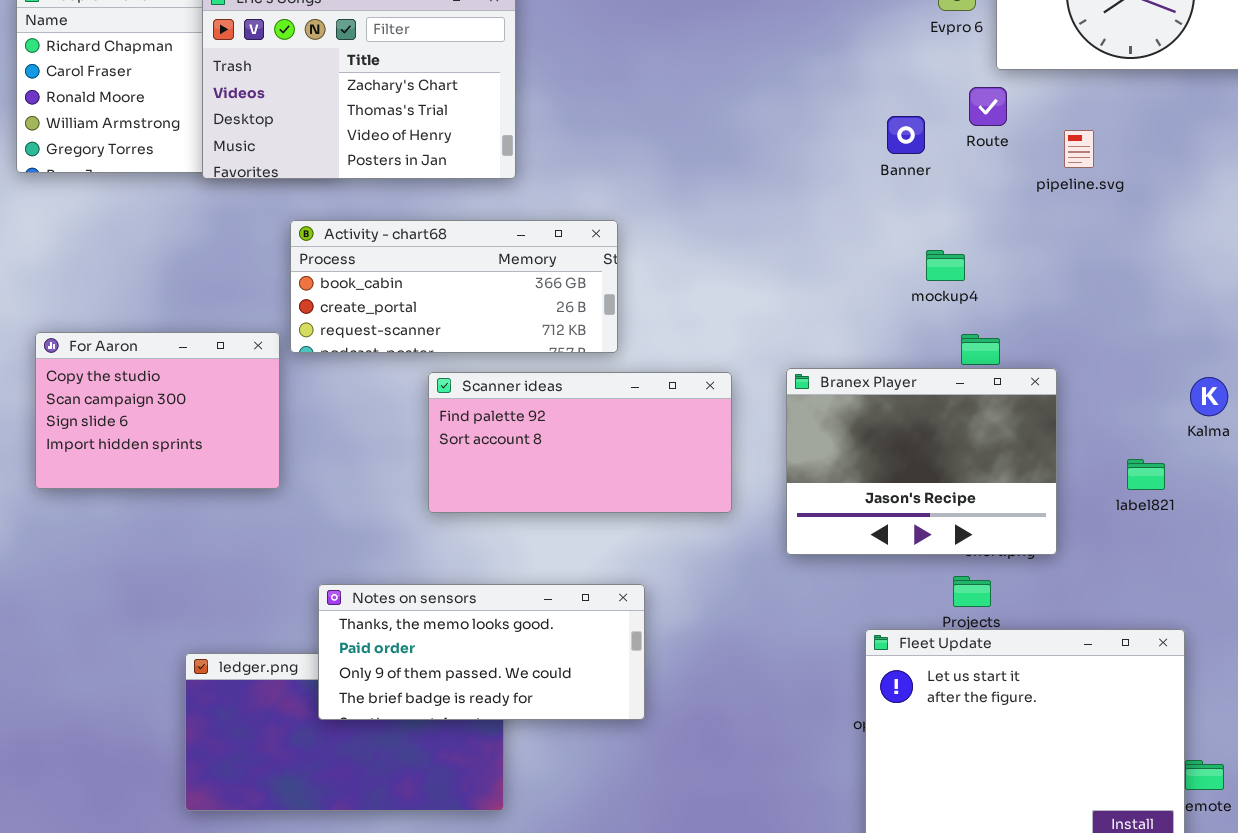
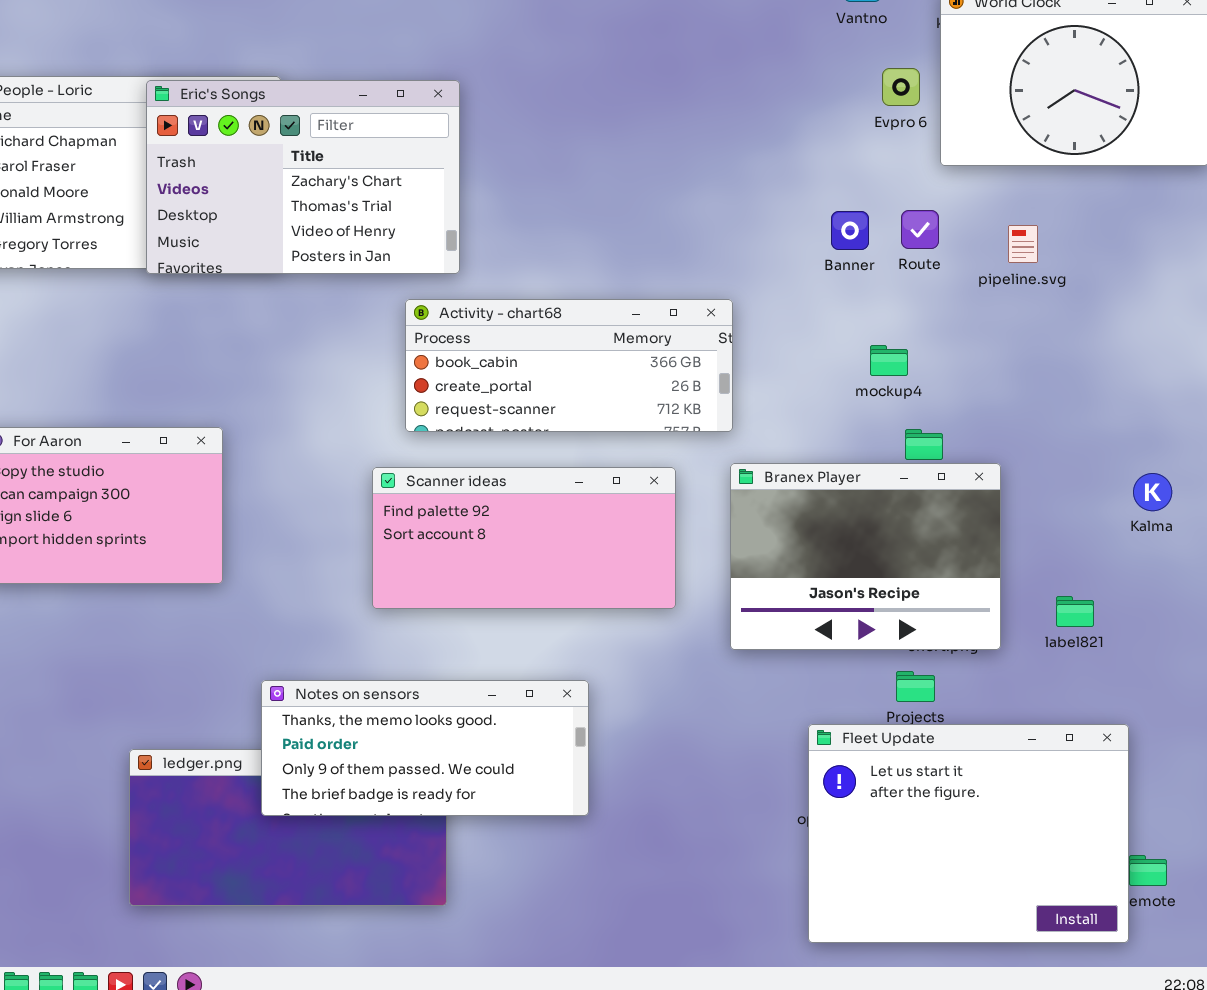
Route: [969,87,1007,126] -> [901,210,939,249], moved
Activity - chart68: [290,220,618,353] -> [405,299,733,432], moved
label821: [1127,459,1165,490] -> [1056,596,1094,627], moved

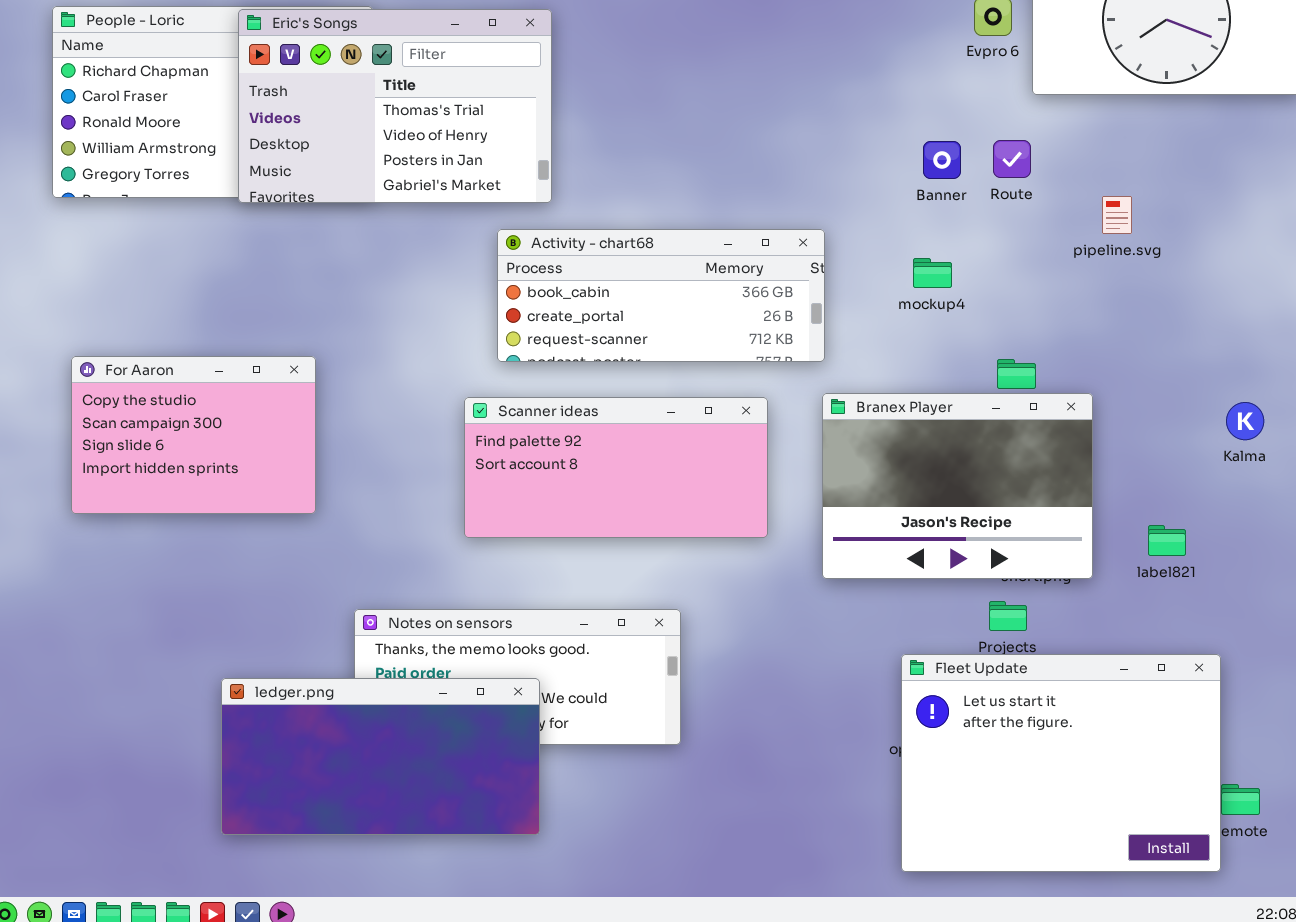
Eric's Songs: [146,80,460,274] -> [238,9,552,203], scrolled down 1 row
pipeline.svg: [1008,225,1038,263] -> [1102,196,1132,234], moved
mockup4: [870,345,908,376] -> [913,258,952,288], moved
ledger.png: [129,749,447,906] -> [221,678,540,835], raised

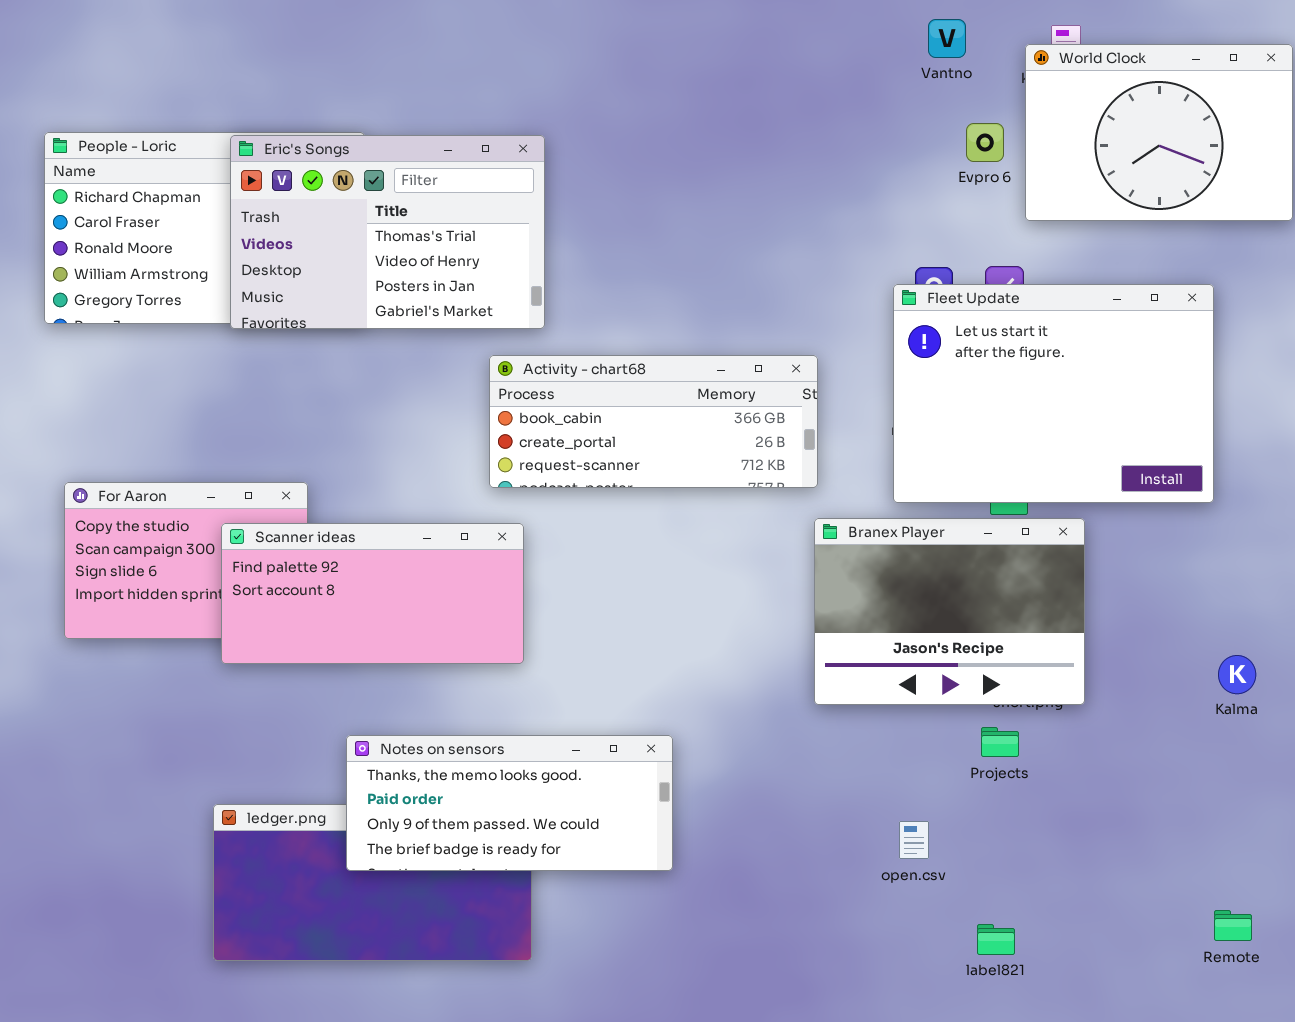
Scanner ideas: [464,397,768,538] -> [221,523,524,664], moved
Kalma: [1226,402,1264,440] -> [1218,655,1256,694], moved
label821: [1148,525,1186,556] -> [977,924,1015,955], moved
Notes on sensors: [354,609,681,745] -> [346,735,673,871], raised
Fleet Update: [901,654,1221,872] -> [893,284,1214,503], moved

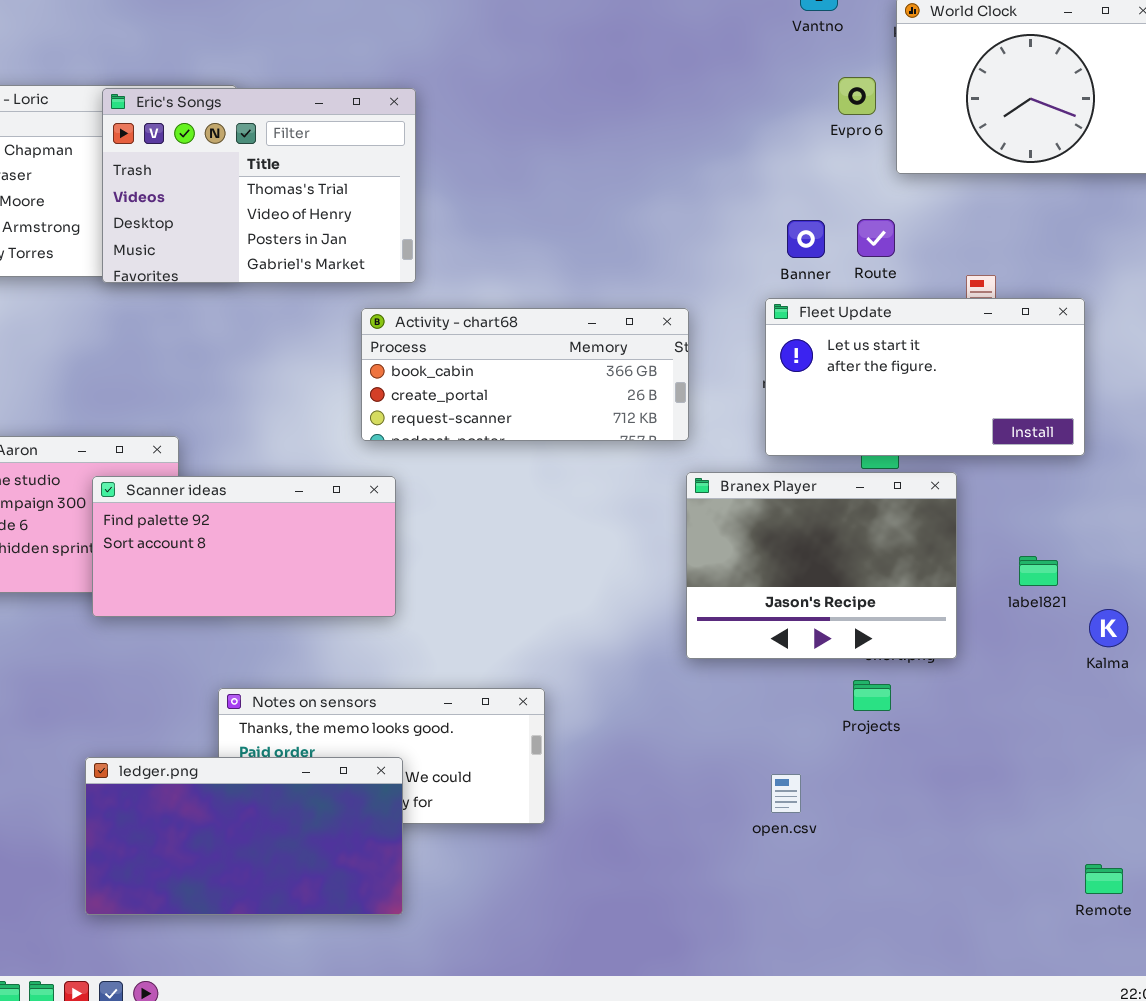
Fleet Update: [893,284,1214,503] -> [765,298,1085,456], resized
ledger.png: [213,804,532,961] -> [85,757,403,915], raised
label821: [977,924,1015,955] -> [1019,556,1058,586], moved

